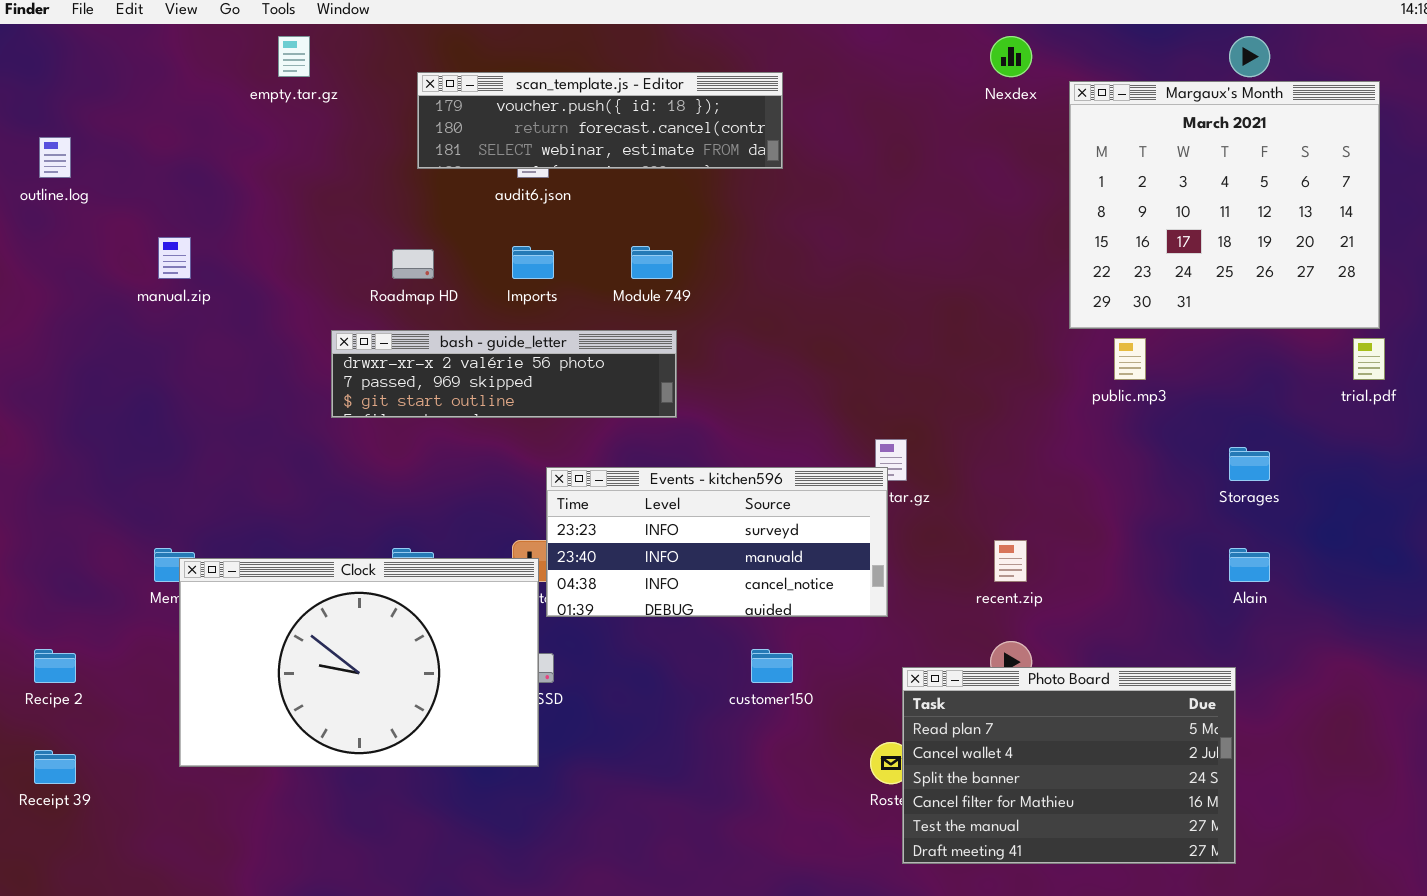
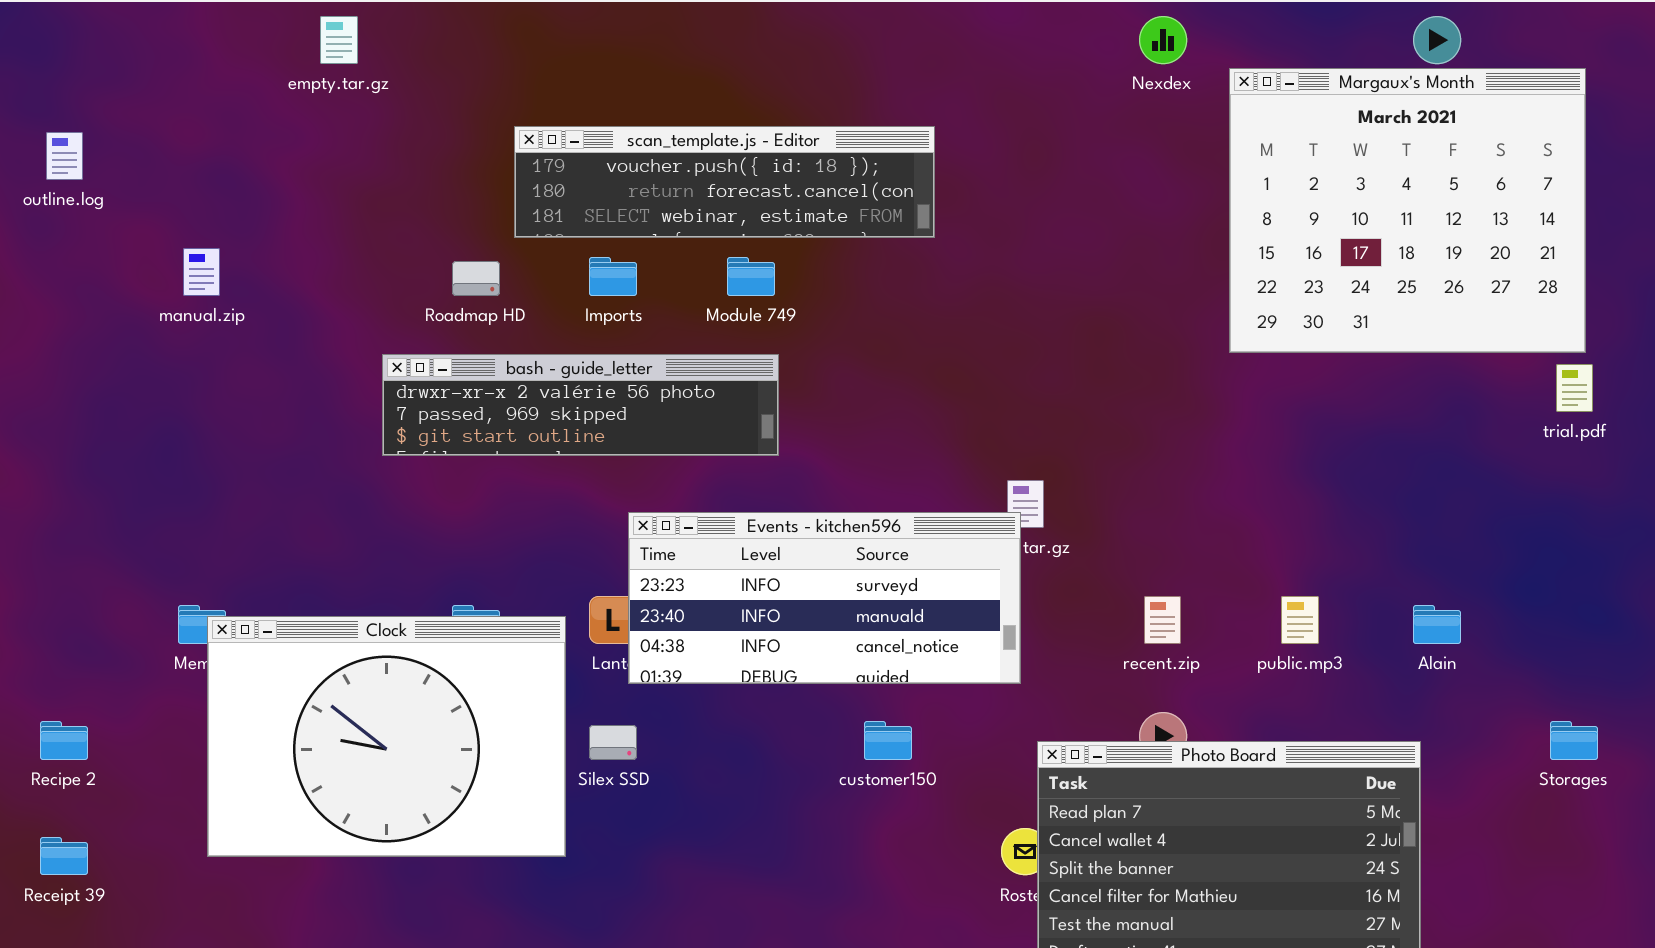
scan_template.js - Editor: [417,72,783,169] -> [514,126,935,238], moved
public.mp3: [1114,338,1146,380] -> [1281,596,1319,644], moved
Storages: [1229,447,1270,481] -> [1550,721,1598,760], moved
Clock: [179,558,539,767] -> [207,616,566,857], resized

